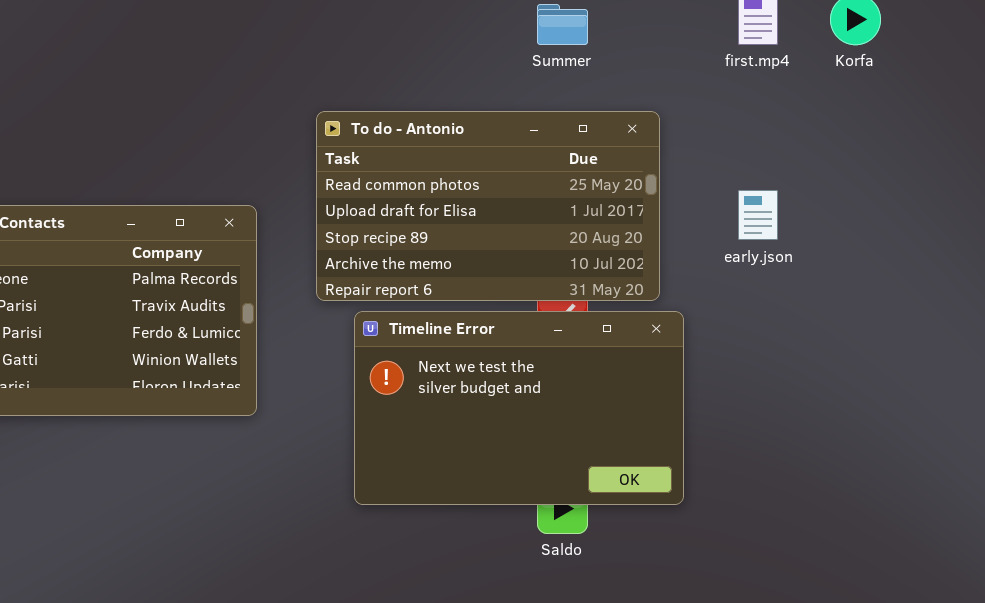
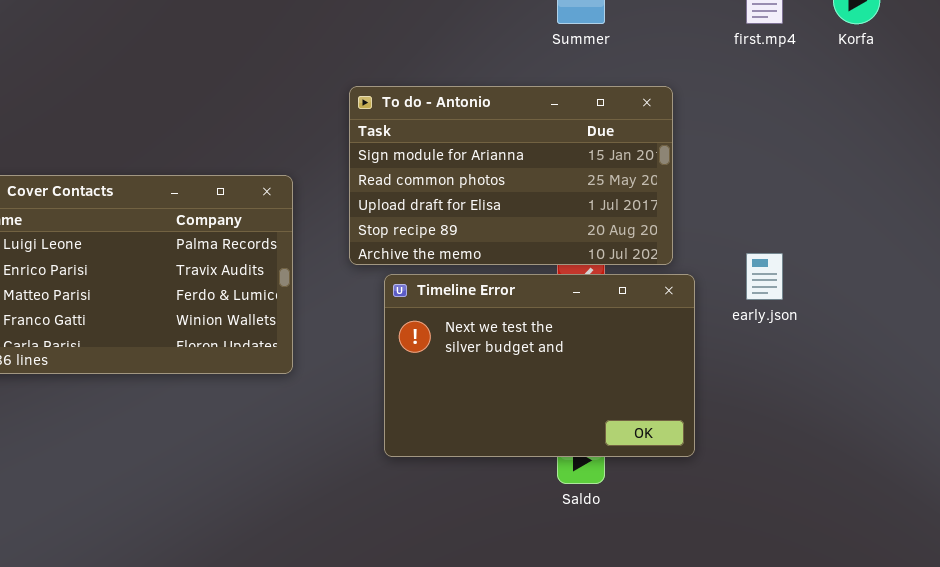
To do - Antonio: [316,111,660,301] -> [349,86,673,265], scrolled up 1 row
early.json: [738,190,778,240] -> [746,253,783,300], moved

